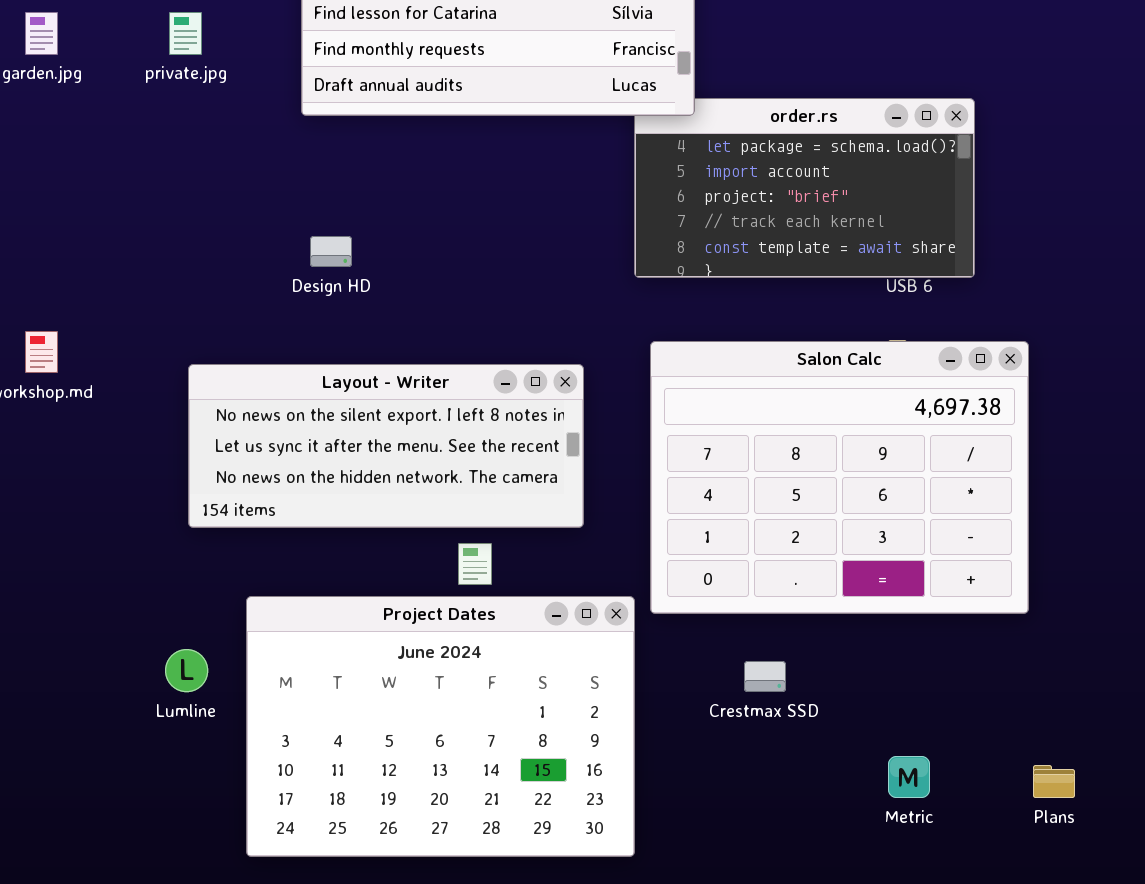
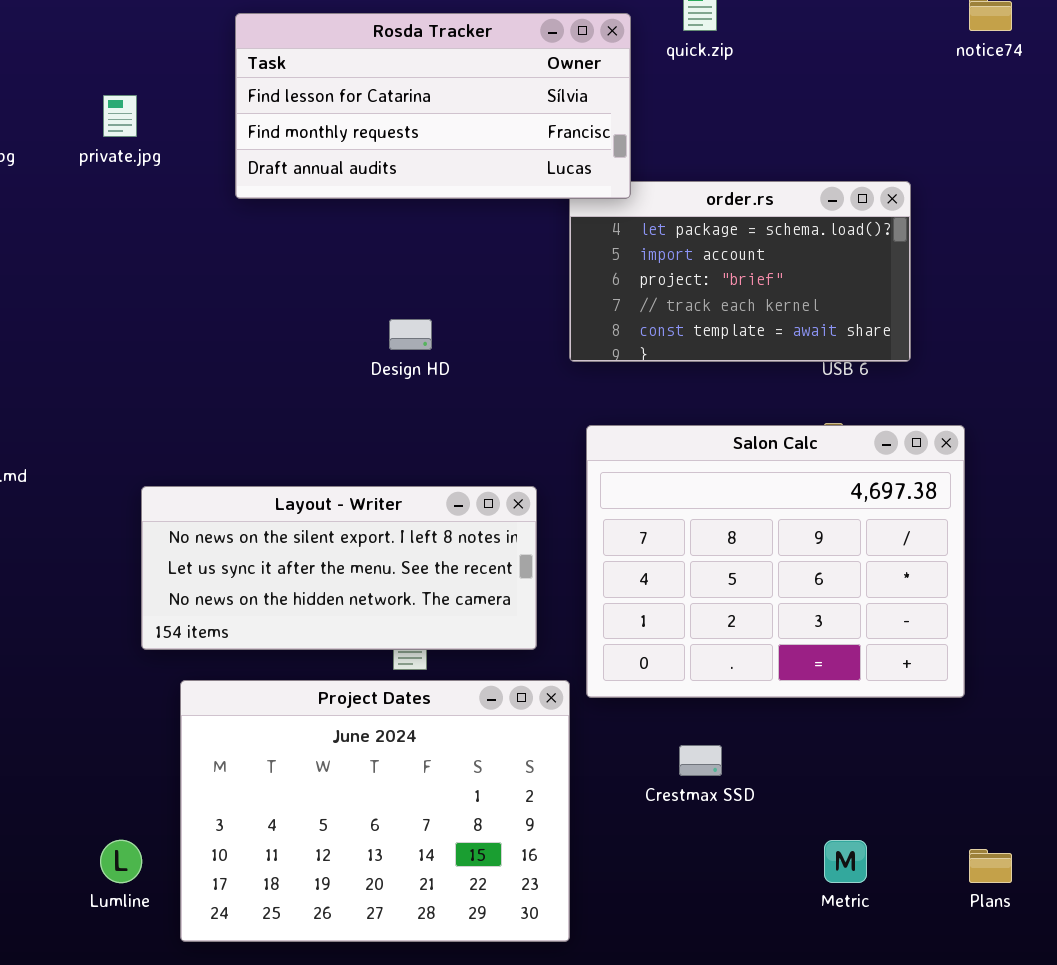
Design HD: [310,236,352,267] -> [389,319,432,350], moved
Layout - Writer: [188,364,584,528] -> [141,486,537,650], moved
Lumline: [165,649,208,692] -> [100,840,142,883], moved

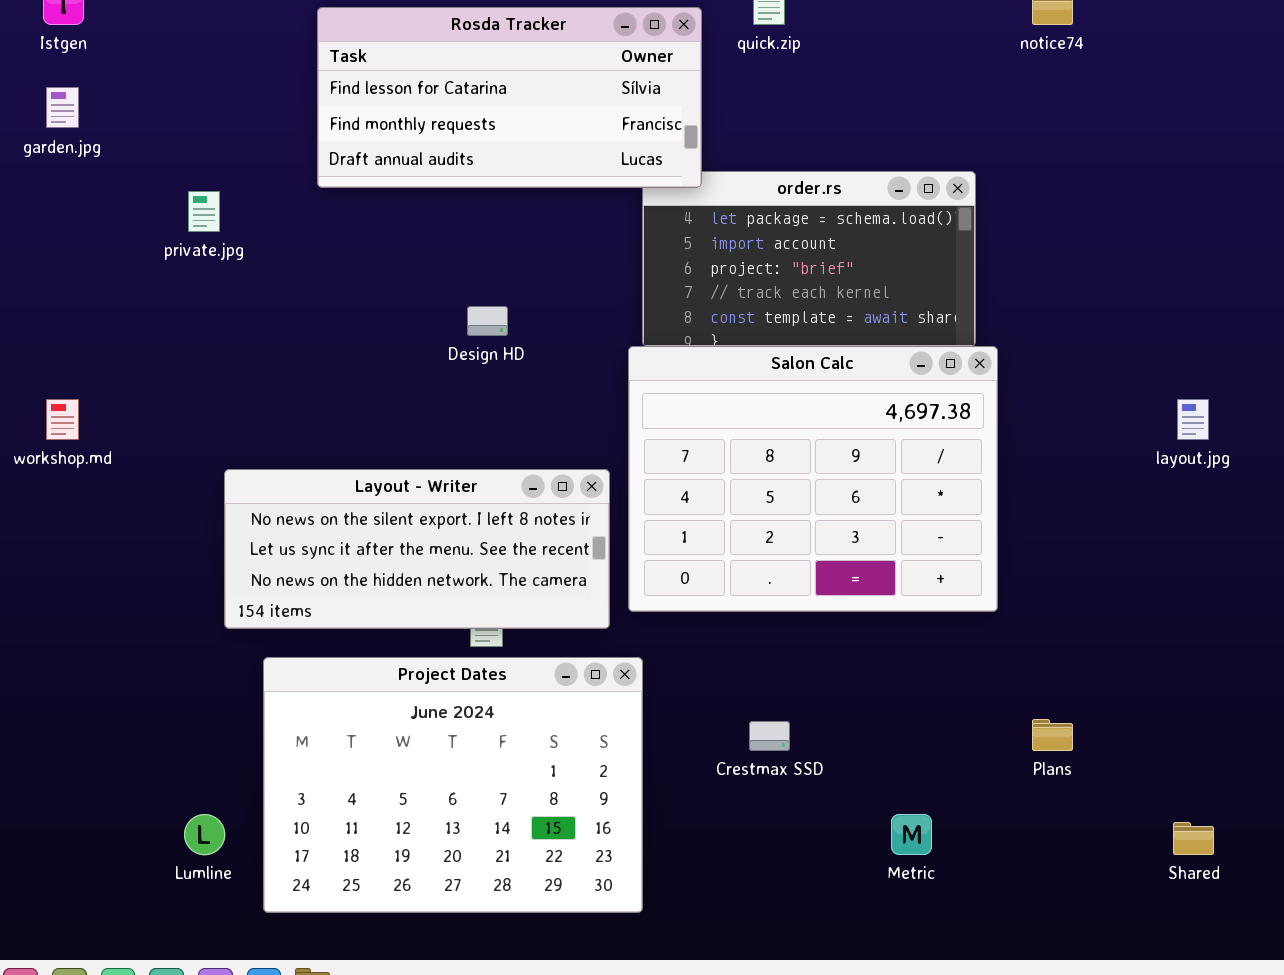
private.jpg: [103,95,137,137] -> [188,191,220,232], moved
Salon Calc: [586,425,965,698] -> [628,346,998,612], moved
Plans: [969,849,1012,883] -> [1032,719,1073,751], moved

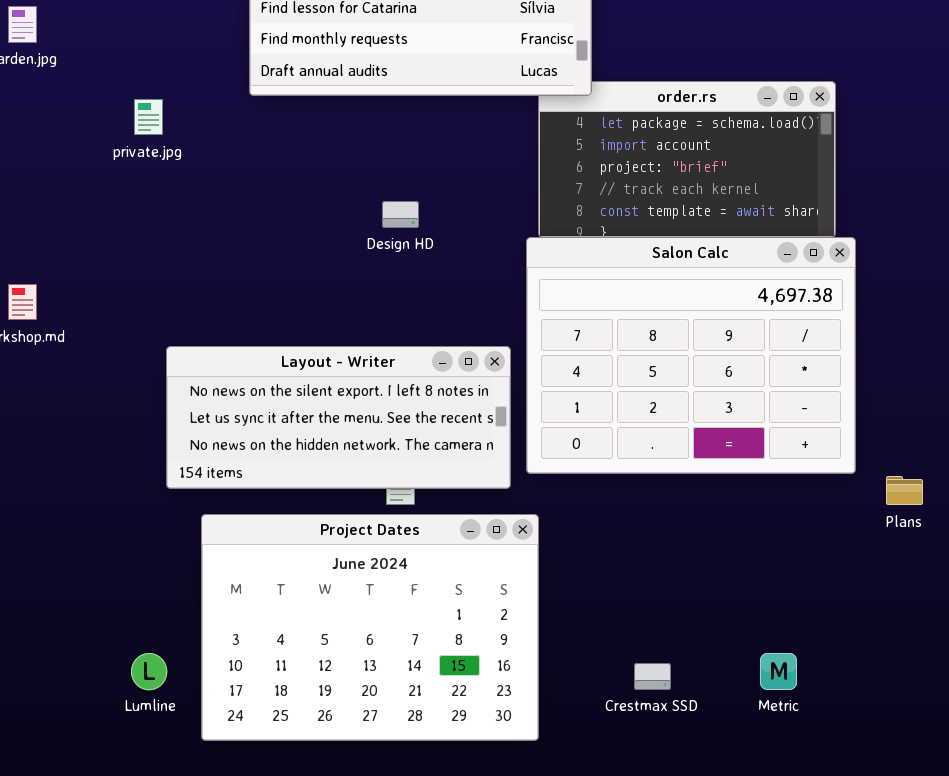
Plans: [1032,719,1073,751] -> [886,476,923,505], moved
Crestmax SSD: [749,721,790,751] -> [634,663,671,690], moved

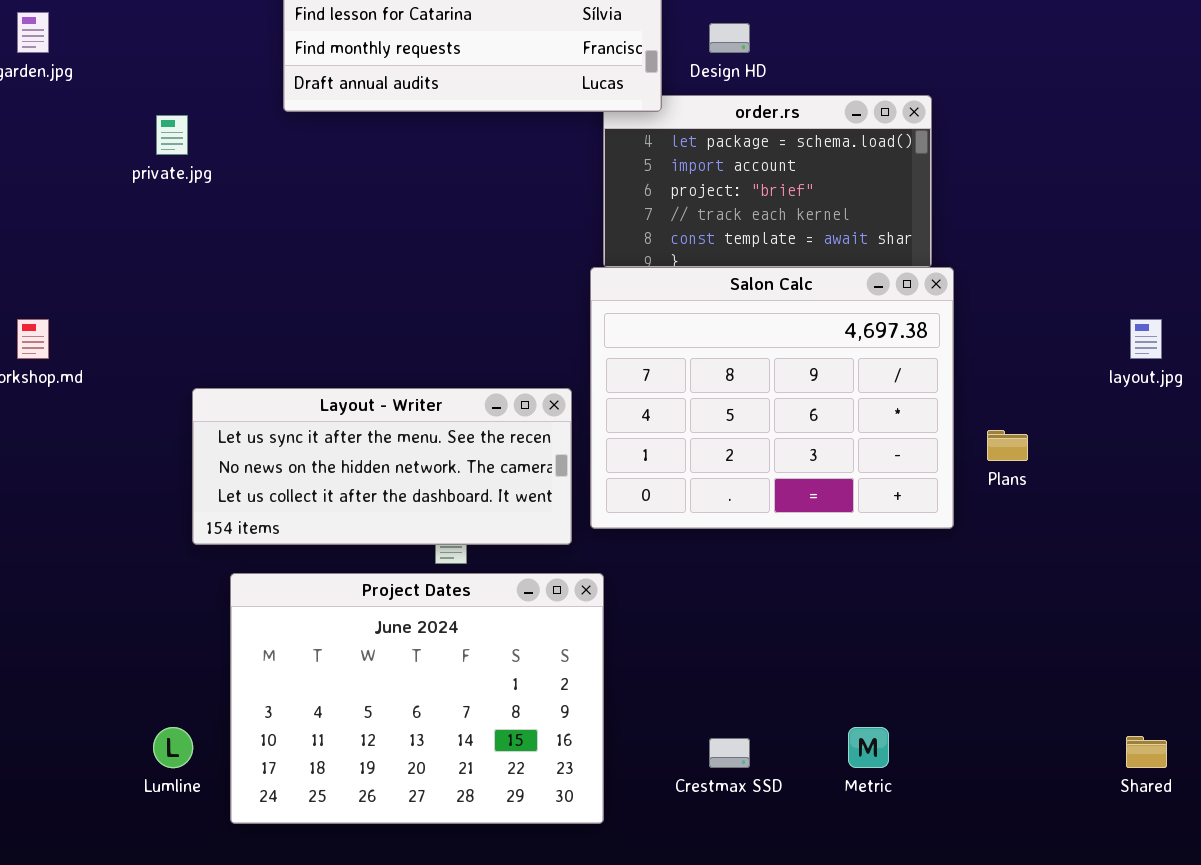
Design HD: [382,201,419,228] -> [709,23,750,53], moved
Layout - Writer: [166,346,511,489] -> [192,388,572,545], scrolled down 1 row
Plans: [886,476,923,505] -> [987,430,1028,461], moved

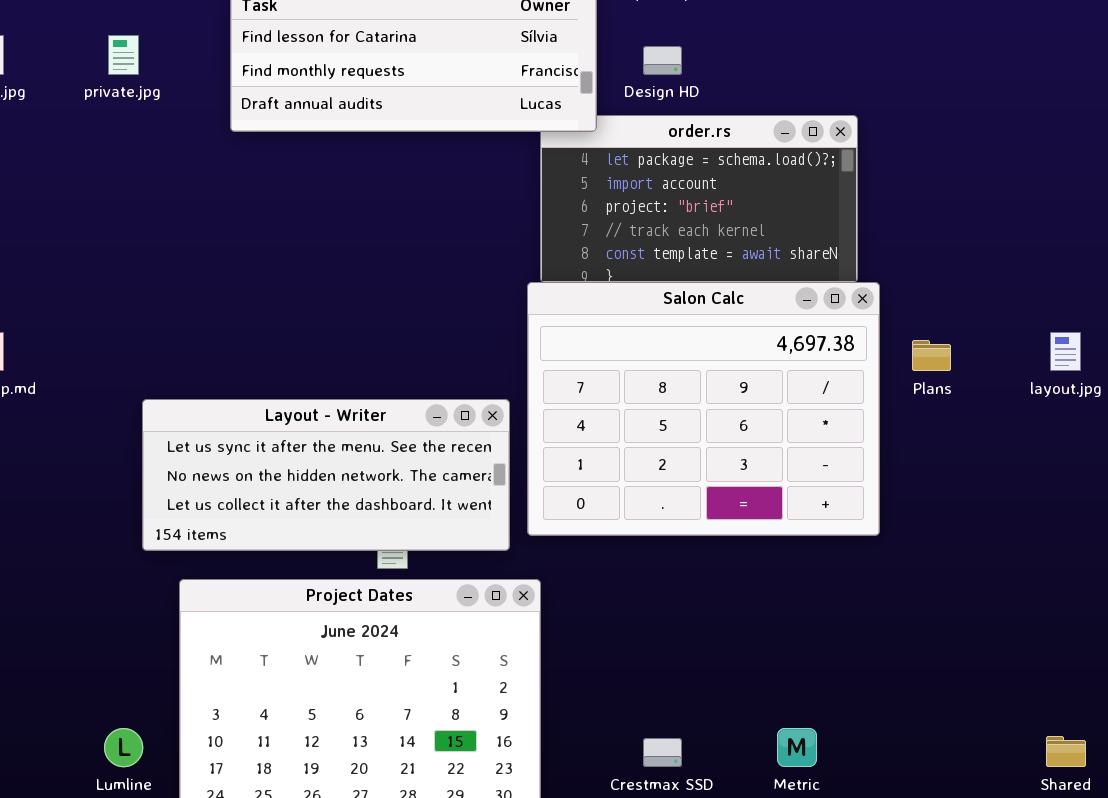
private.jpg: [156,115,188,155] -> [108,35,139,75], moved
Plans: [987,430,1028,461] -> [912,340,951,371], moved

